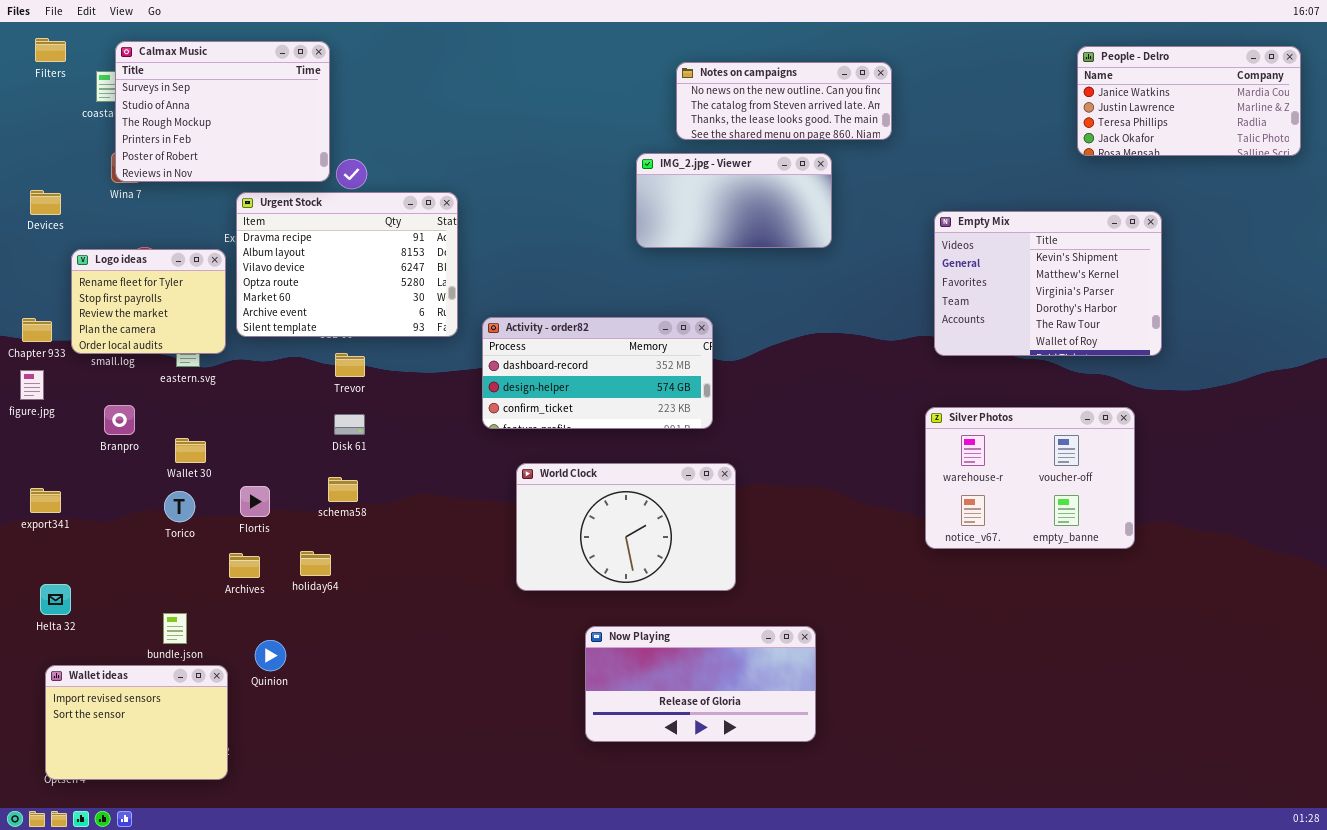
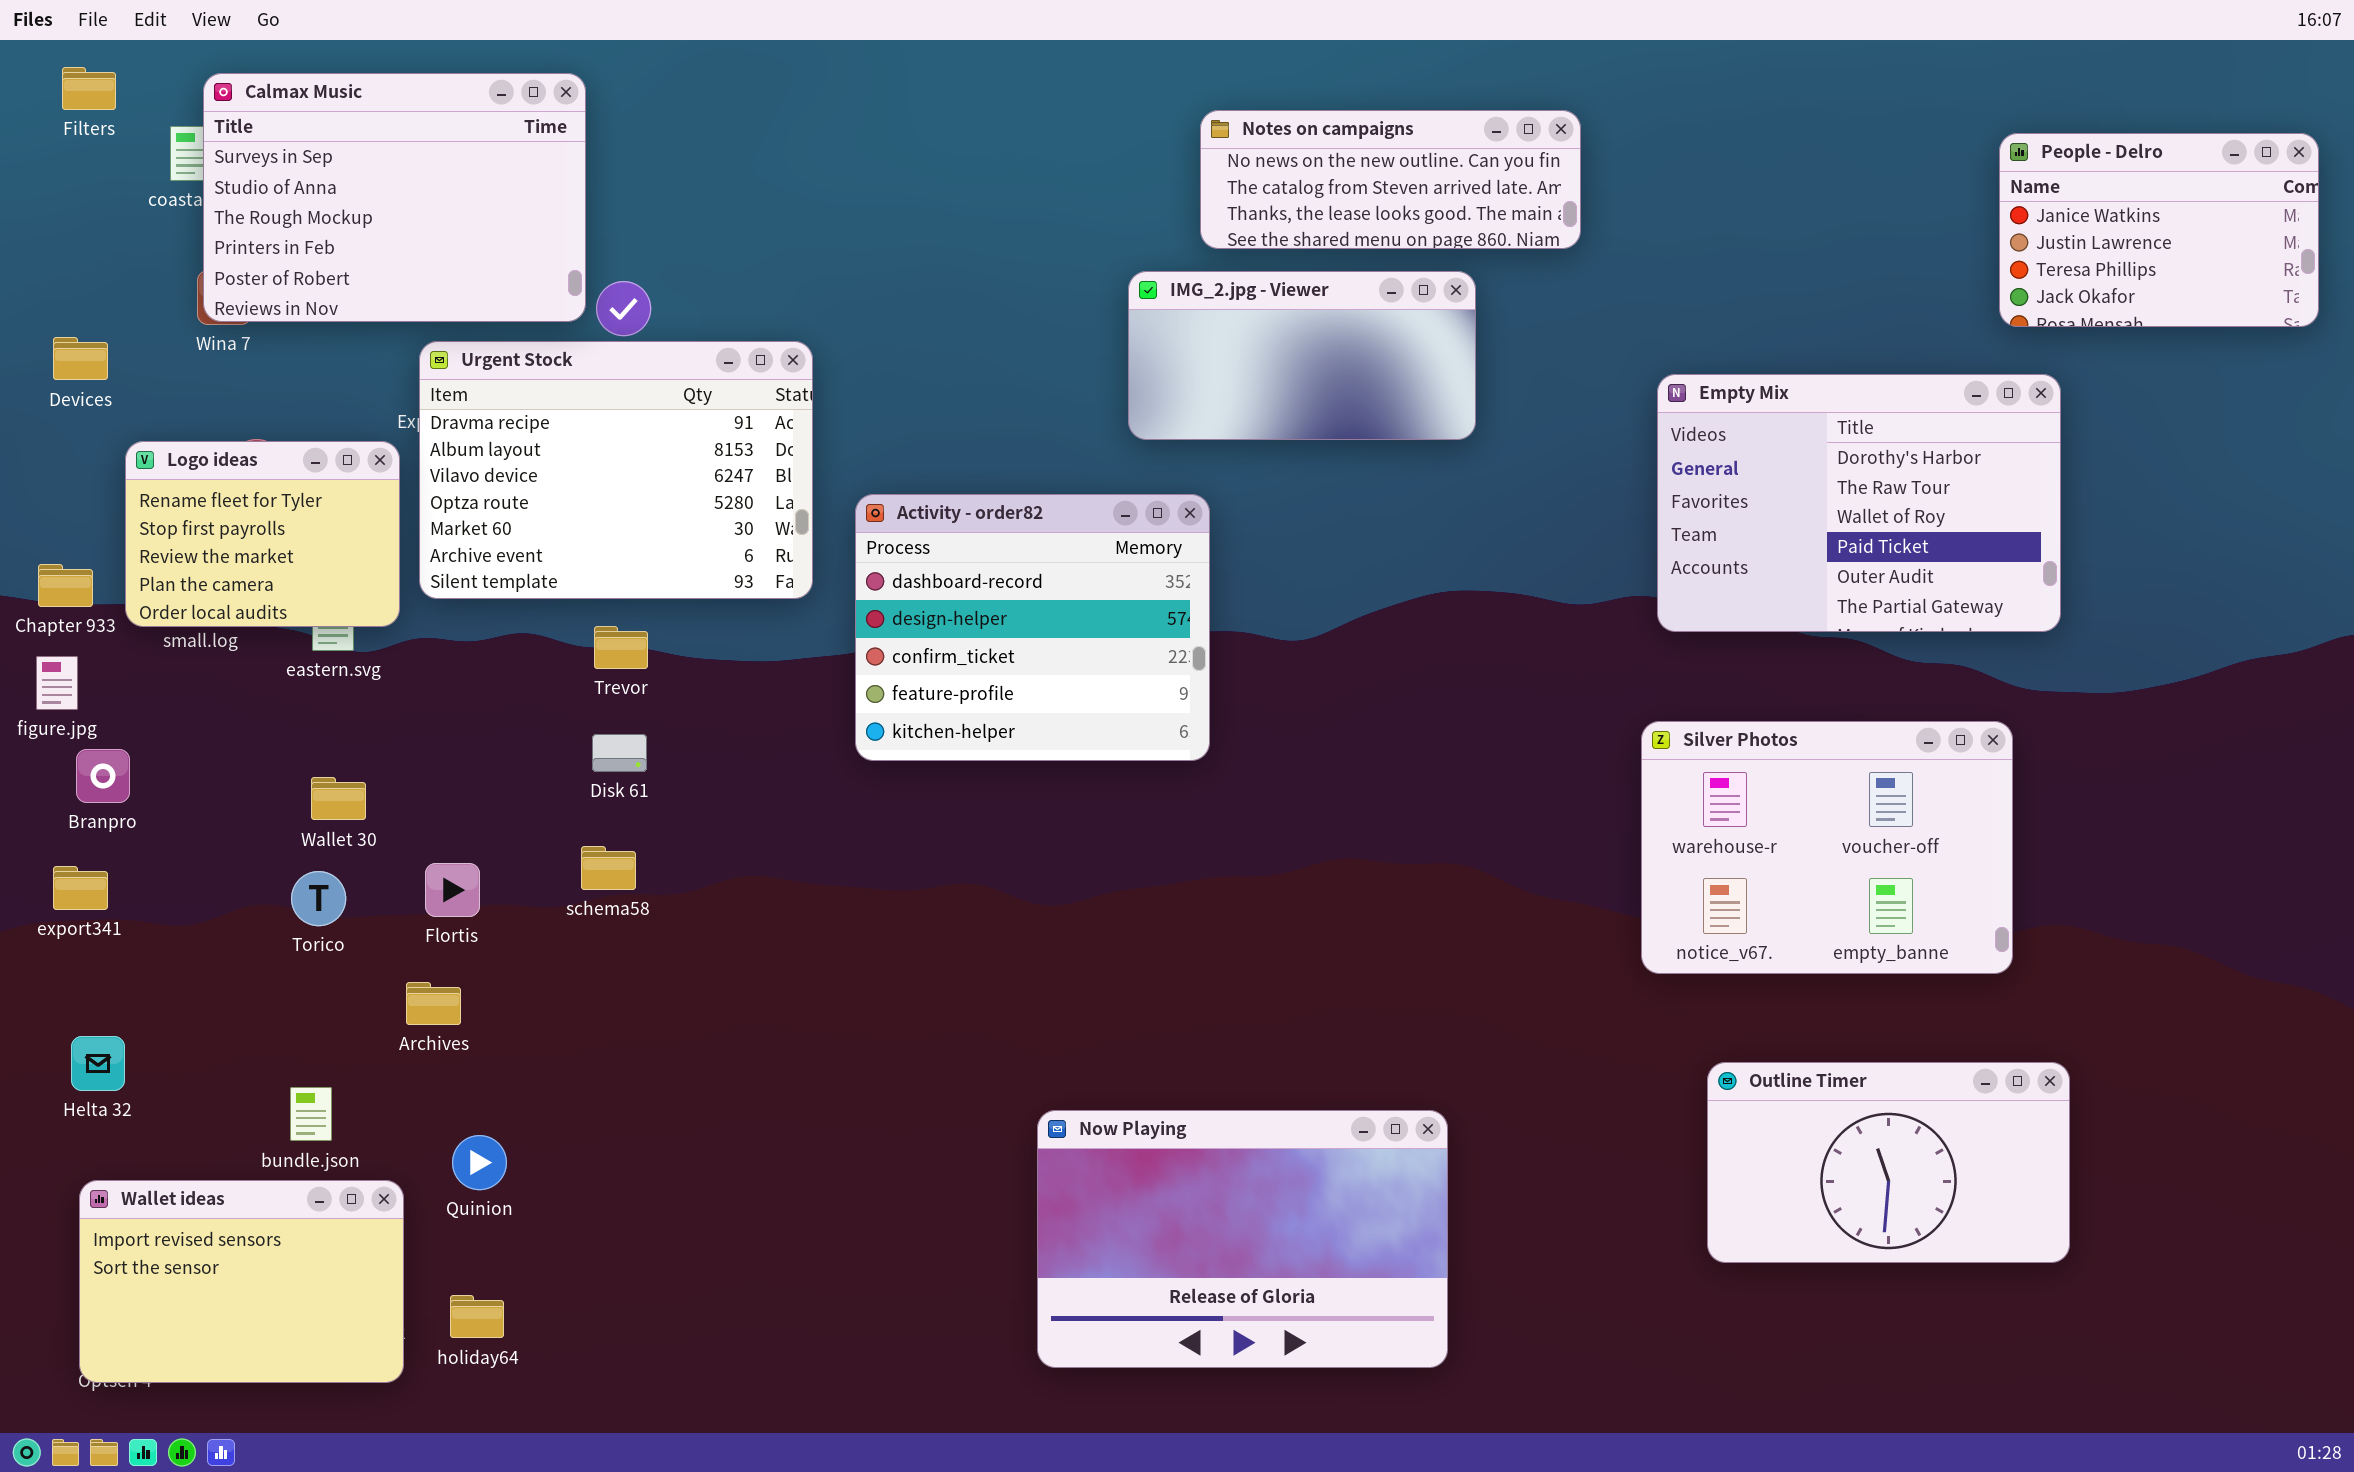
People - Delro: [1077,46,1301,156] -> [1999,133,2319,327], moved, resized
Empty Mix: [934,211,1162,356] -> [1657,374,2061,632], scrolled down 3 rows
Activity - order82: [482,317,713,429] -> [855,494,1210,761], resized
Branpro: [104,405,135,435] -> [76,749,130,803], moved
World Clock: [516,463,736,591] -> none, closed
holiday64: [300,551,331,576] -> [450,1295,504,1338], moved
Outline Timer: none -> [1707,1062,2070,1263], opened
Now Playing: [585,626,816,742] -> [1037,1110,1448,1368], resized

